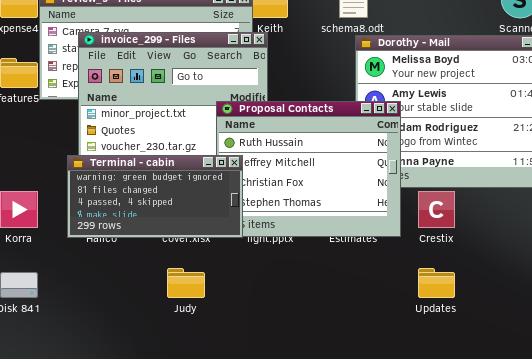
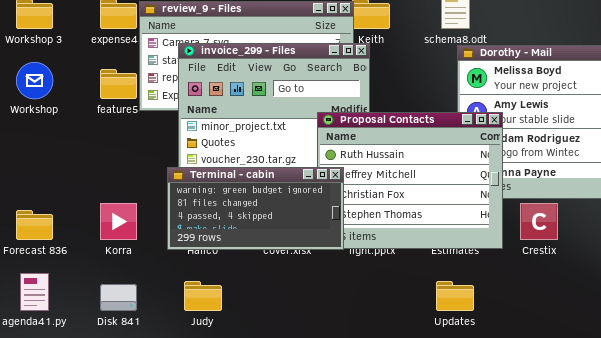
Judy: [167,268,205,298] -> [184,281,222,311], moved
Updates: [418,268,455,298] -> [436,281,474,311], moved

